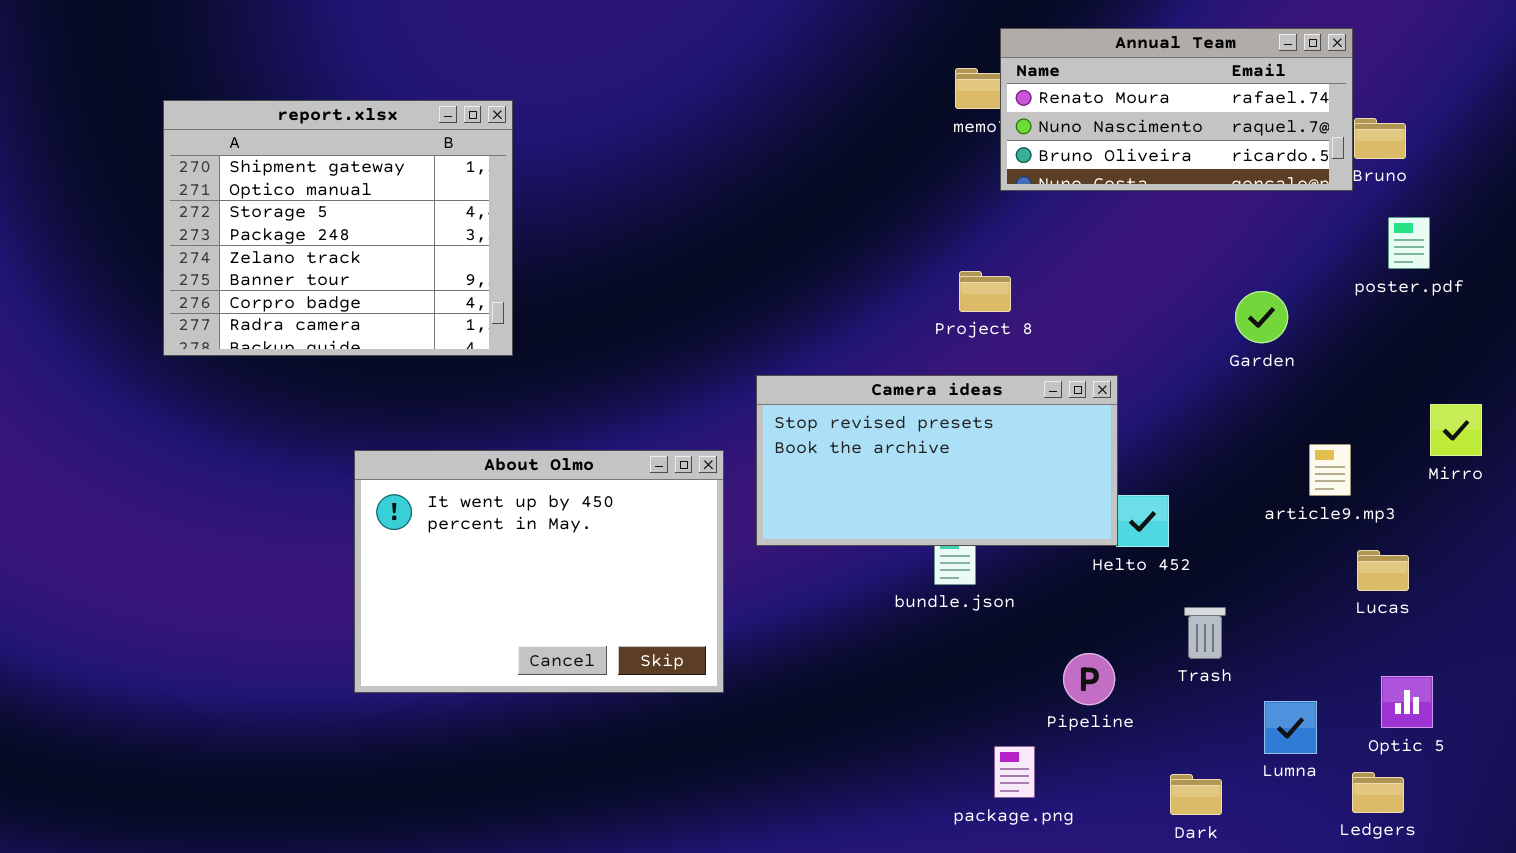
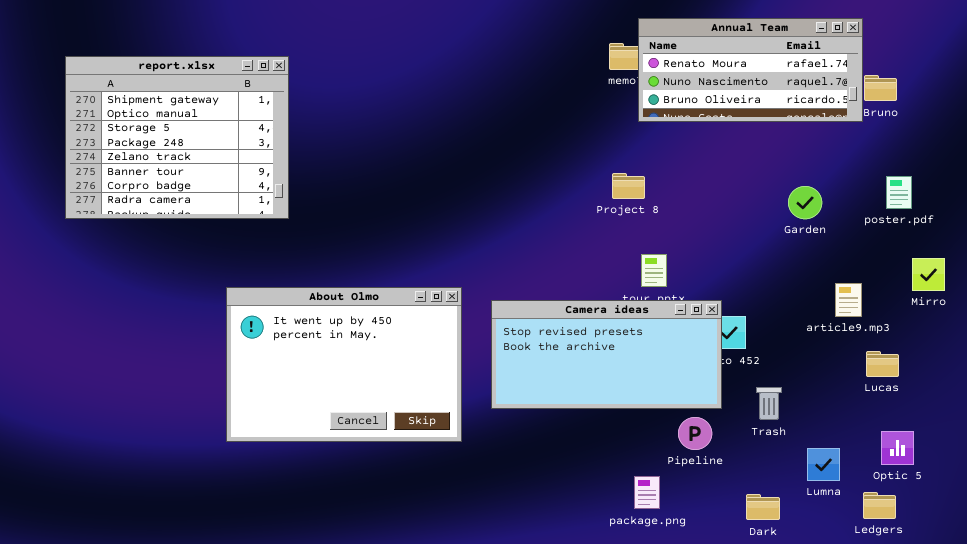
report.xlsx: [163,100,513,356] -> [65,56,289,219], moved
poster.pdf: [1388,217,1430,269] -> [886,176,912,209], moved
Camera ideas: [756,375,1118,546] -> [491,300,722,409], moved

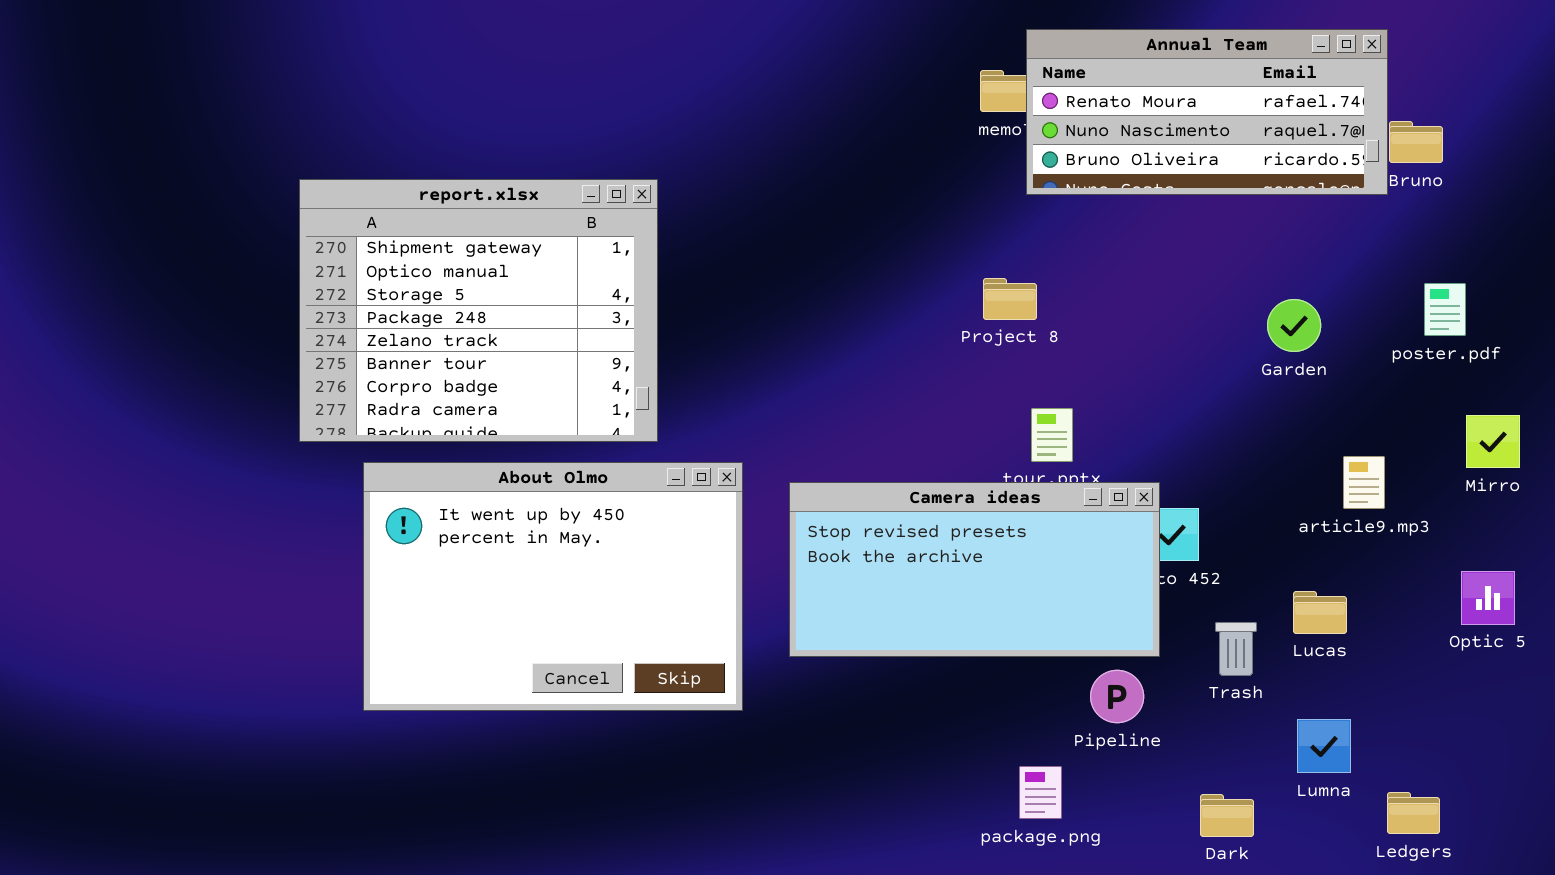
report.xlsx: [65,56,289,219] -> [299,179,658,442], moved
Lucas: [866,351,899,377] -> [1293,591,1347,634], moved
Optic 5: [881,431,914,465] -> [1461,571,1515,625], moved

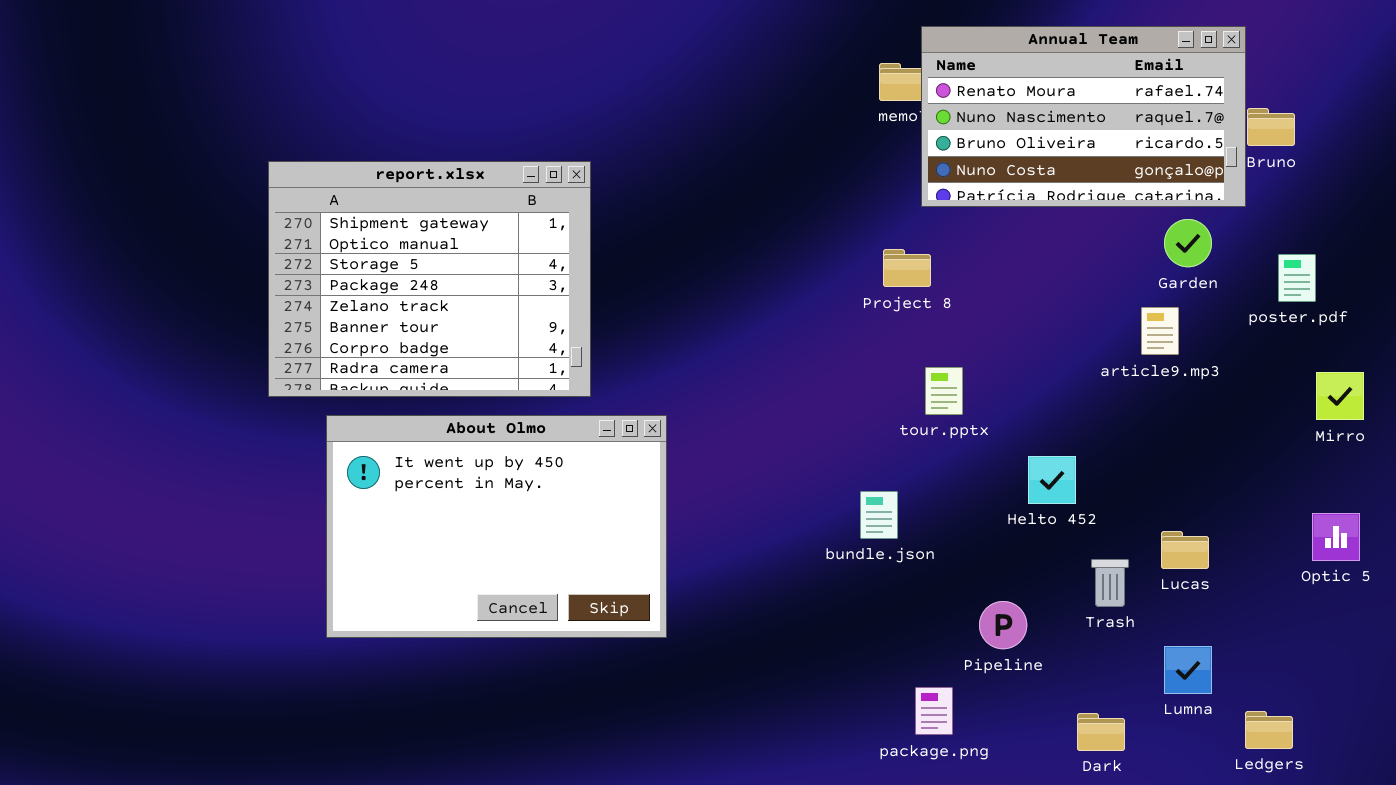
Annual Team: [1026,29,1388,195] -> [921,26,1246,207], resized
Garden: [1267,299,1321,352] -> [1164,219,1212,267], moved
article9.mp3: [1343,456,1385,509] -> [1141,307,1179,355], moved
Camera ideas: [789,482,1160,657] -> none, closed

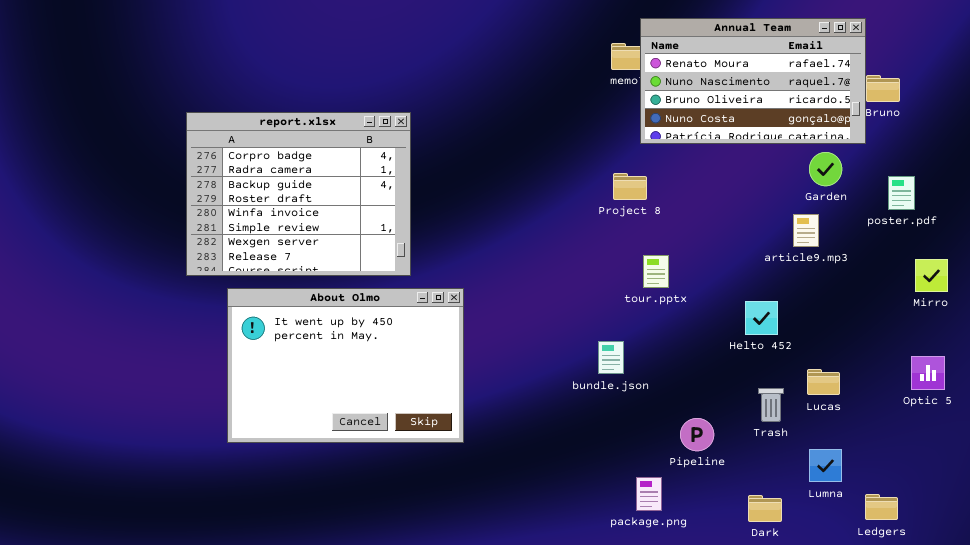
report.xlsx: [268,161,591,397] -> [186,112,411,276], scrolled down 6 rows
Helto 452: [1028,456,1076,504] -> [745,301,778,335], moved

